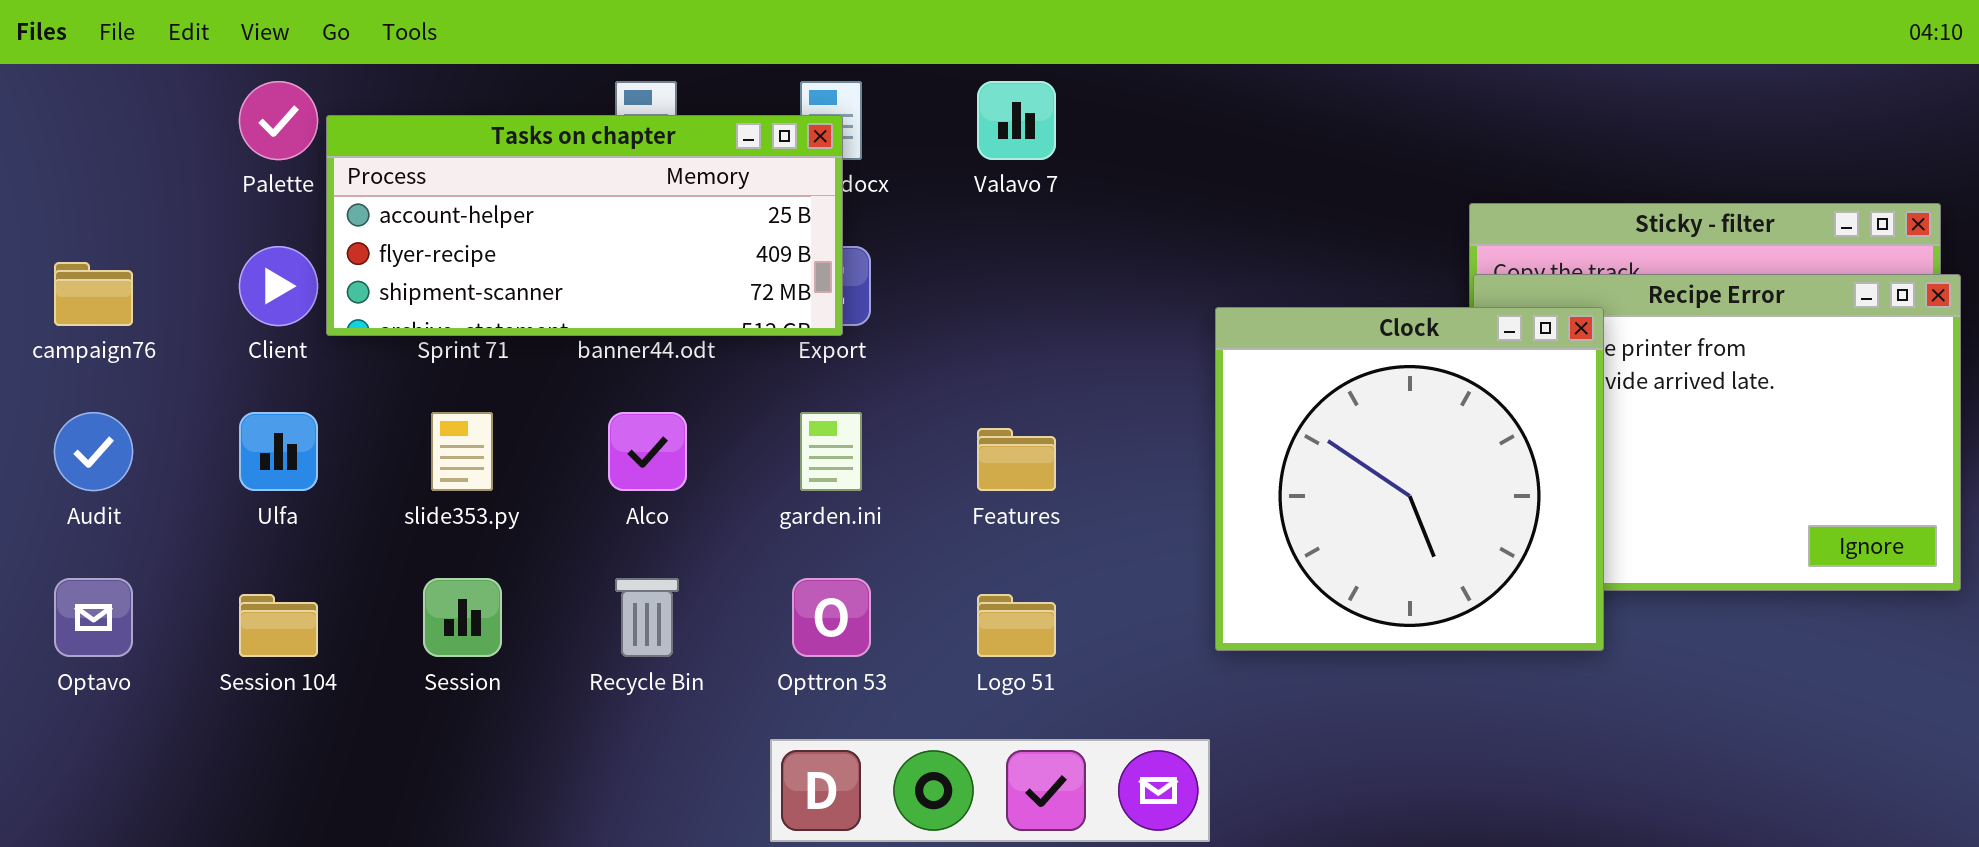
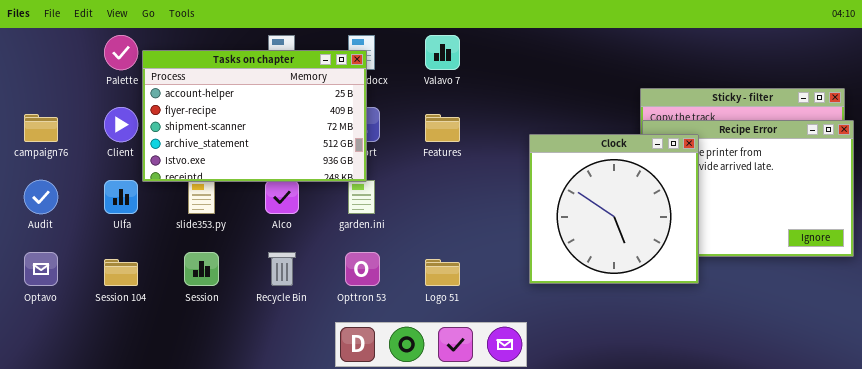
Tasks on chapter: [326,115,843,336] -> [142,50,367,182], resized
Features: [977,428,1056,491] -> [425,114,460,142], moved

